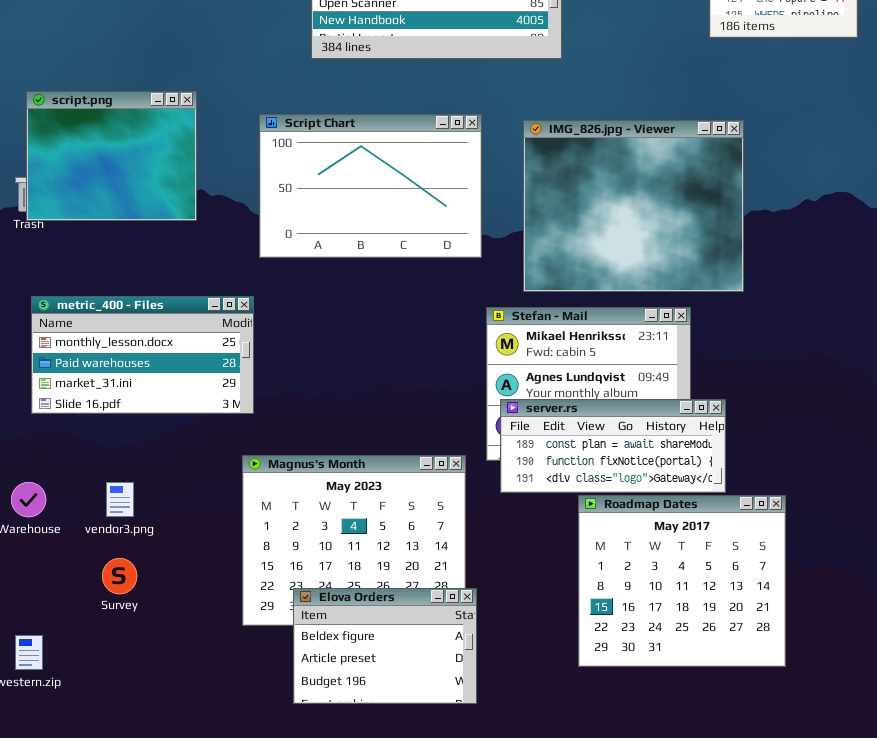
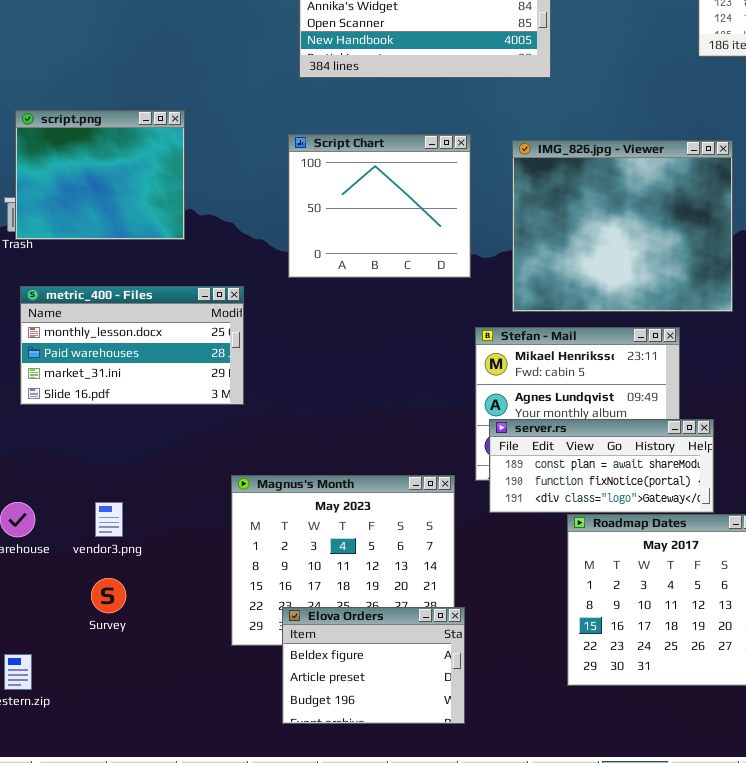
Script Chart: [259,114,482,258] -> [288,134,471,278], resized
metric_400 - Files: [31,296,254,414] -> [20,286,244,405], moved

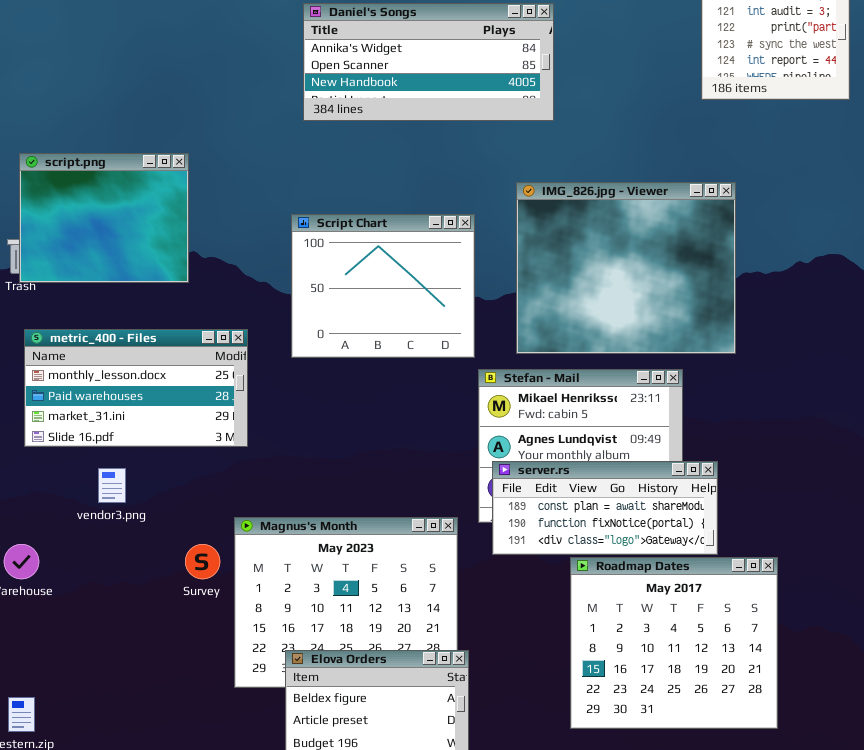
Script Chart: [288,134,471,278] -> [291,214,475,358], moved
vendor3.png: [95,502,123,537] -> [98,468,126,503], moved
Survey: [91,578,126,613] -> [185,544,220,579], moved

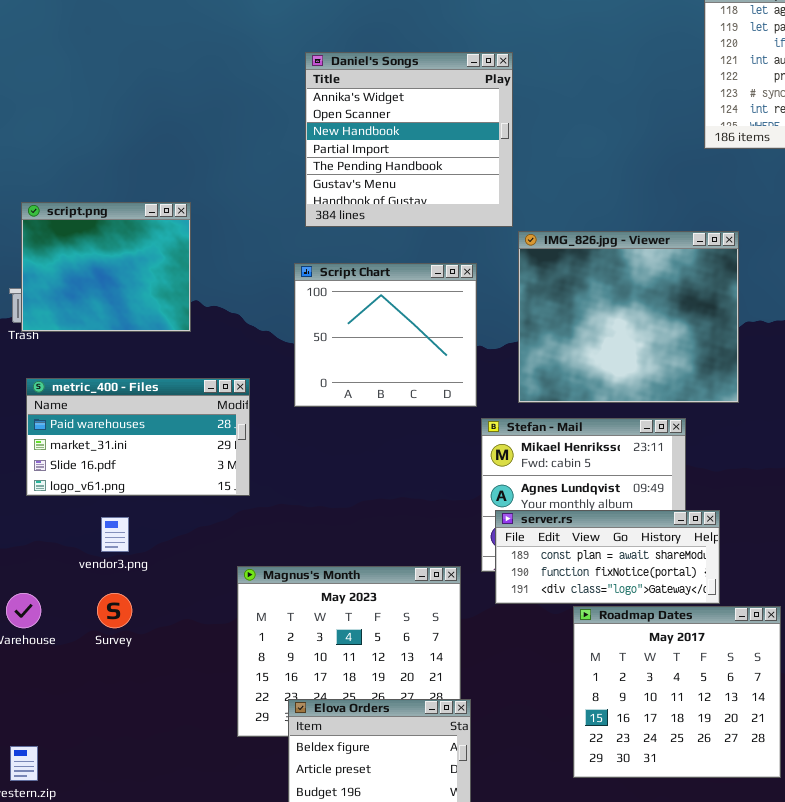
Daniel's Songs: [303,3,554,121] -> [305,52,513,227], resized
metric_400 - Files: [24,329,248,447] -> [26,378,250,496], scrolled down 1 row
Survey: [185,544,220,579] -> [97,593,132,628], moved

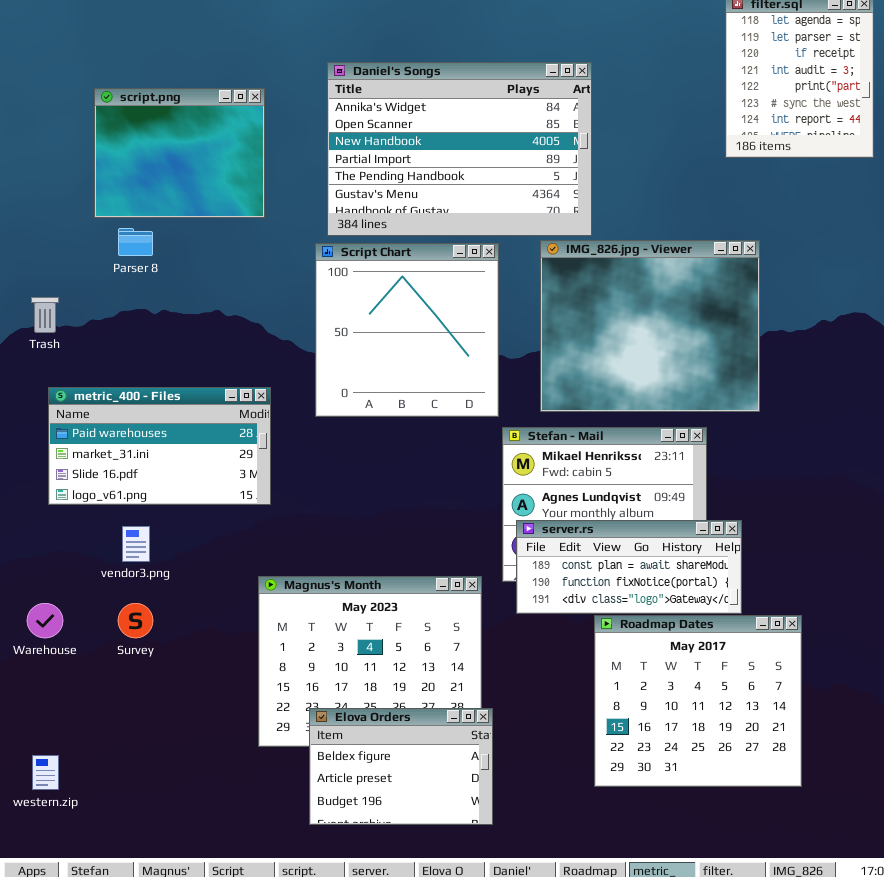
Daniel's Songs: [305,52,513,227] -> [327,62,592,236], resized
script.png: [21,202,191,332] -> [94,88,265,218], moved
Script Chart: [294,263,477,407] -> [315,243,499,417], resized

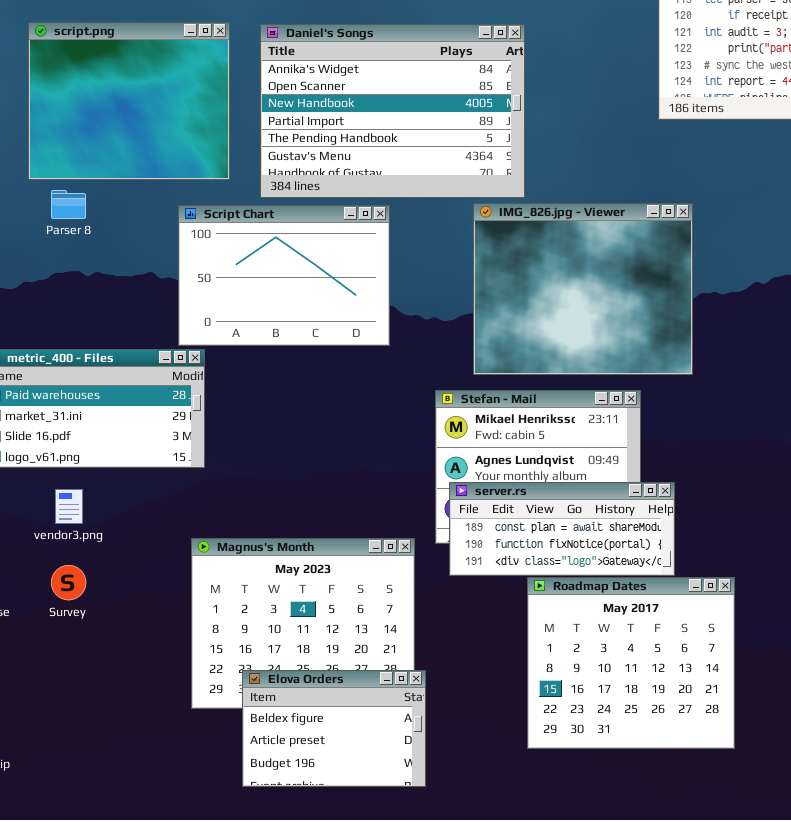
script.png: [94,88,265,218] -> [28,22,230,180], resized
Script Chart: [315,243,499,417] -> [178,205,390,346], moved, resized

